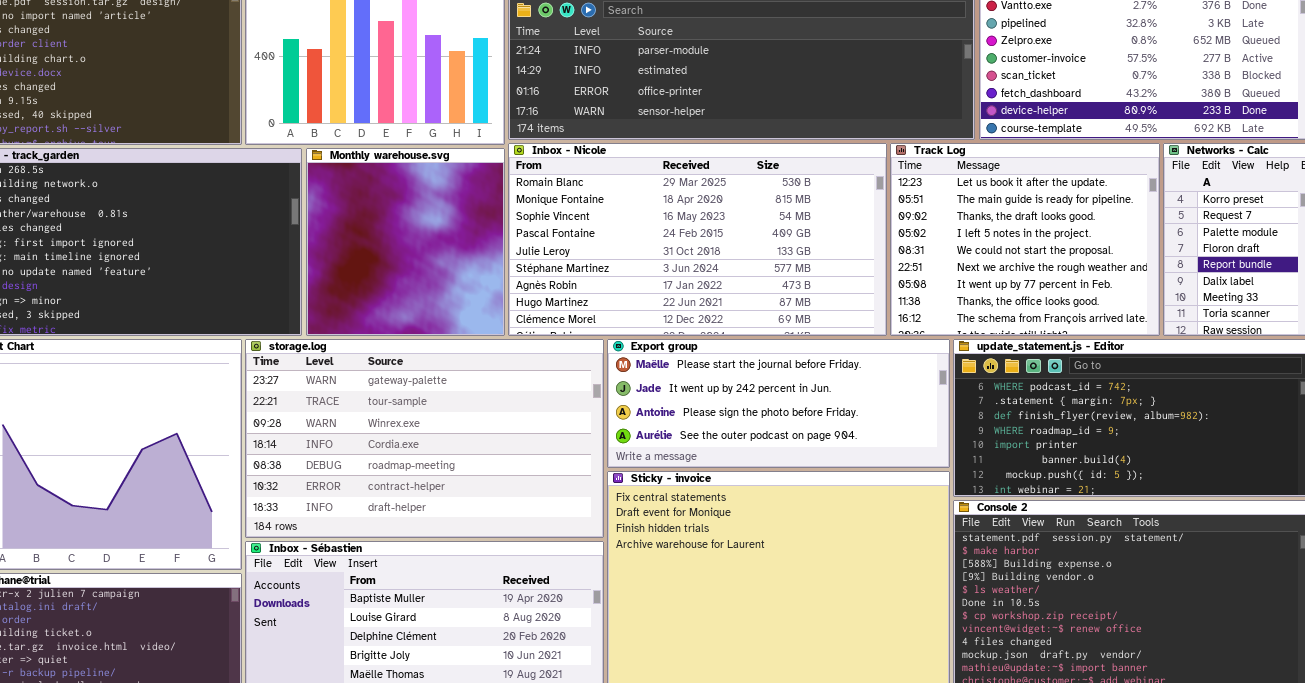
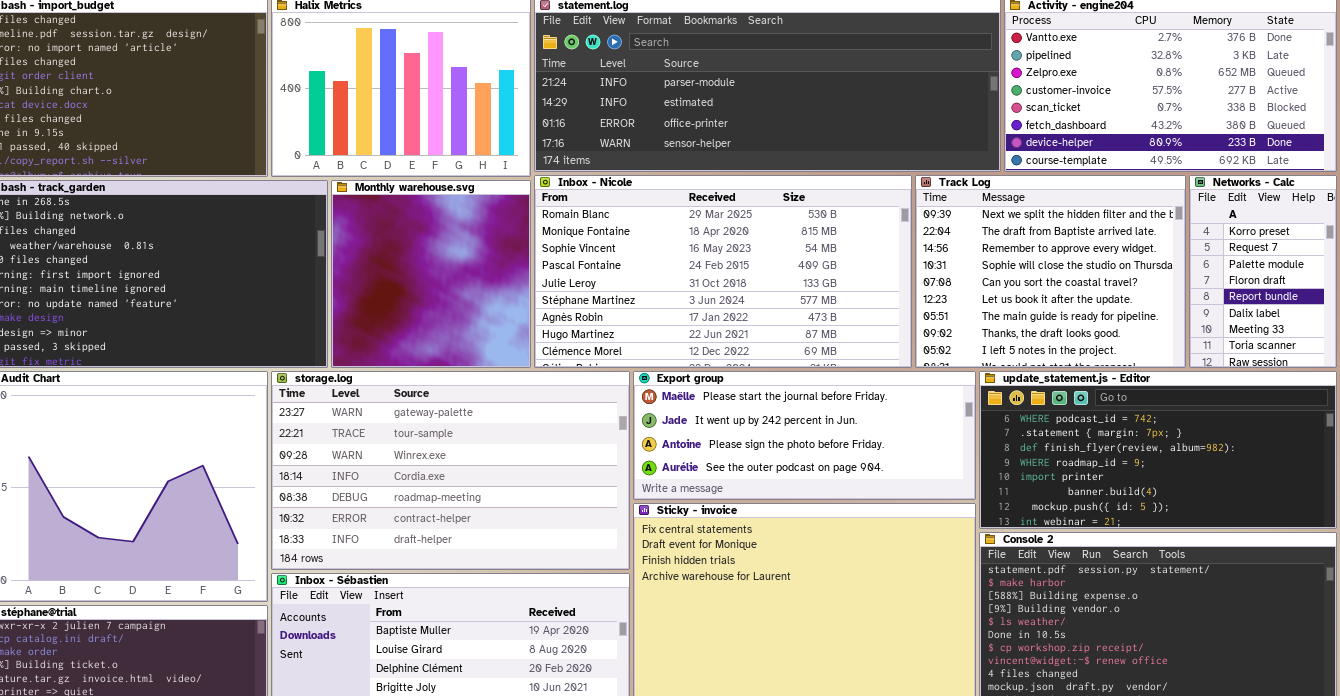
Track Log: [890,143,1160,336] -> [915,175,1186,368], scrolled up 5 rows

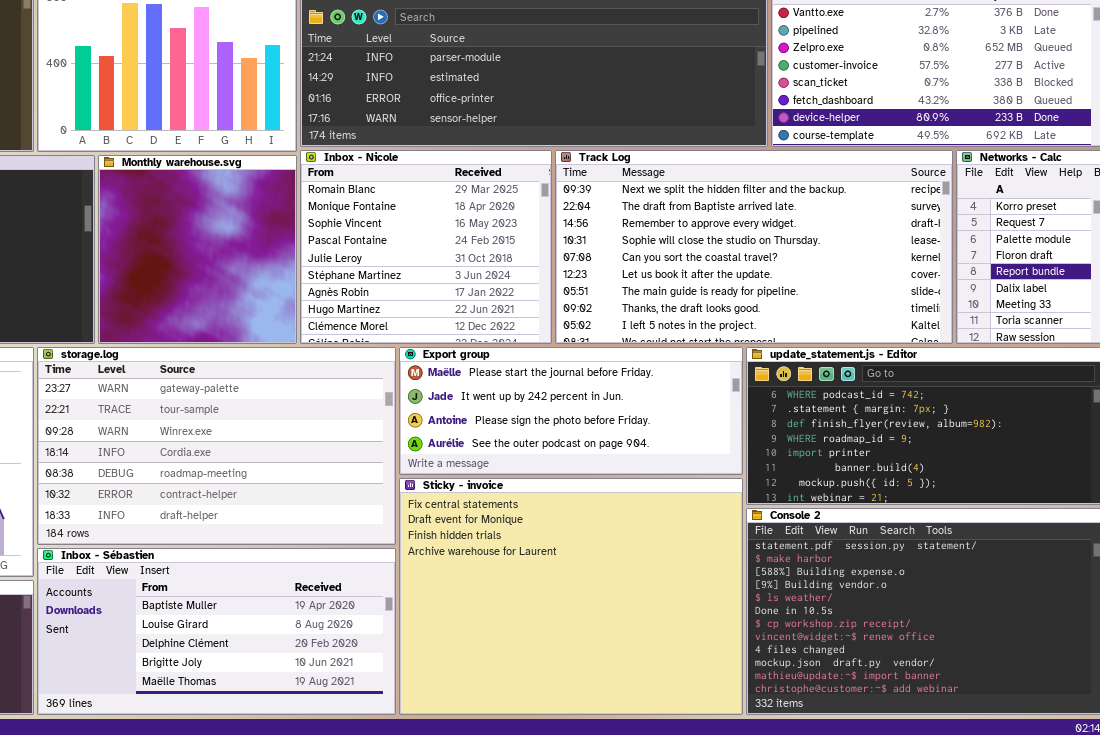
Inbox - Nicole: [534,175,912,368] -> [300,150,552,344], resized
Track Log: [915,175,1186,368] -> [555,150,953,344], resized

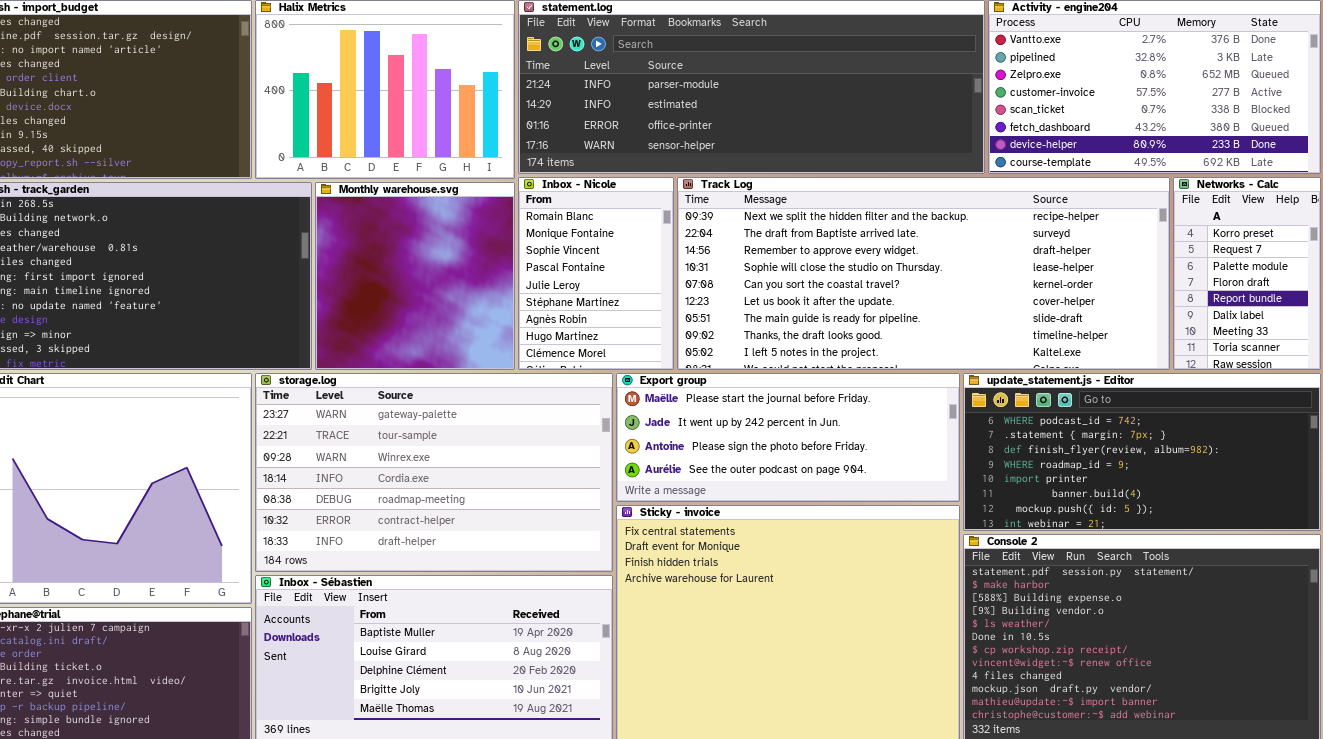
Inbox - Nicole: [300,150,552,344] -> [518,177,674,370], resized
Track Log: [555,150,953,344] -> [677,177,1170,370], resized

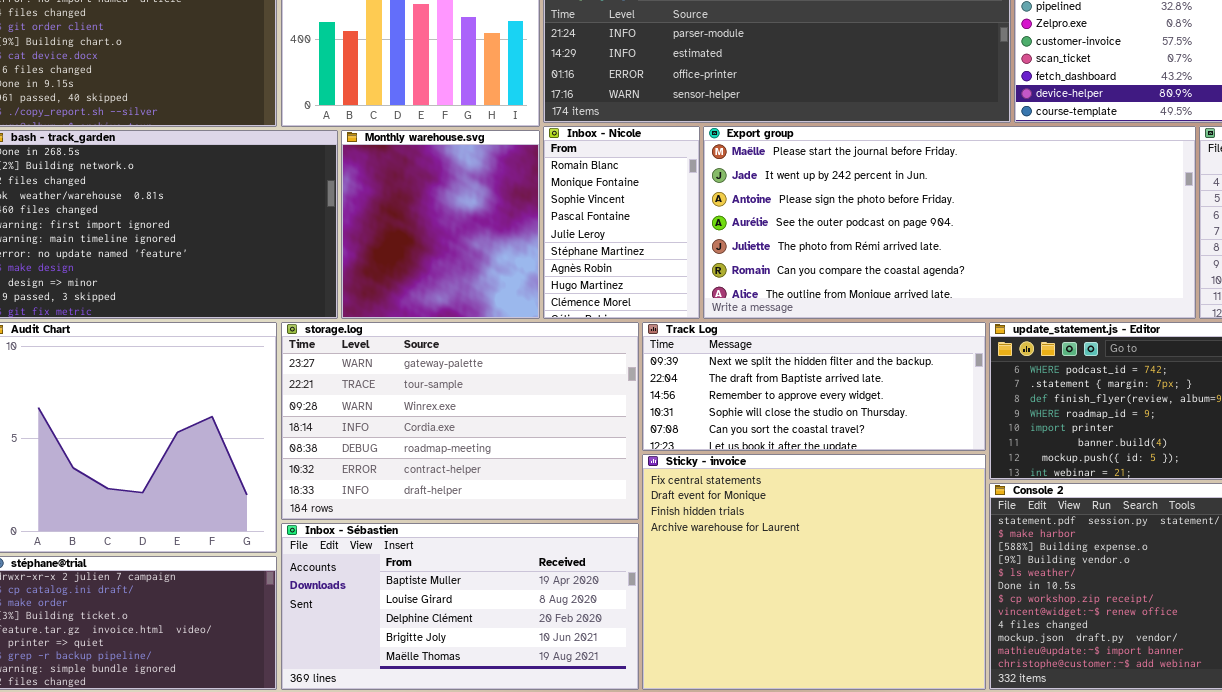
Track Log: [677,177,1170,370] -> [642,322,986,451], moved, resized
Export group: [616,373,960,502] -> [703,126,1196,319], moved, resized

